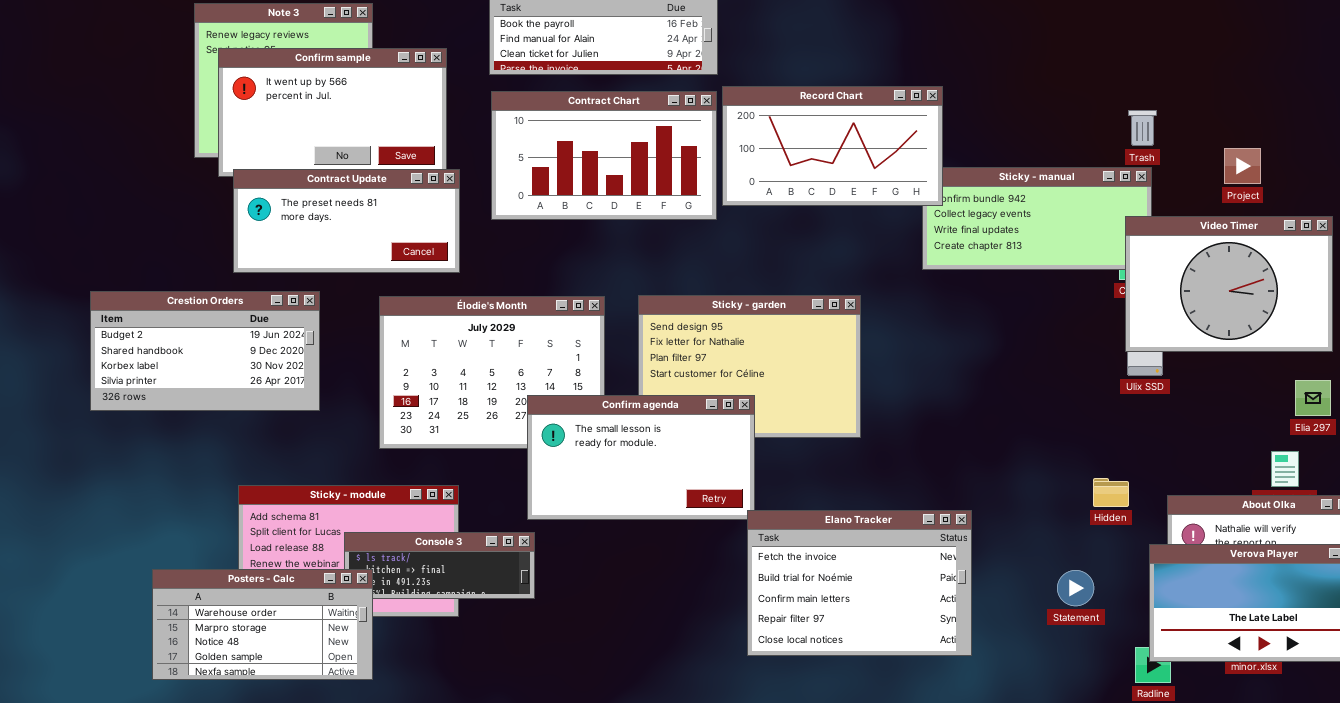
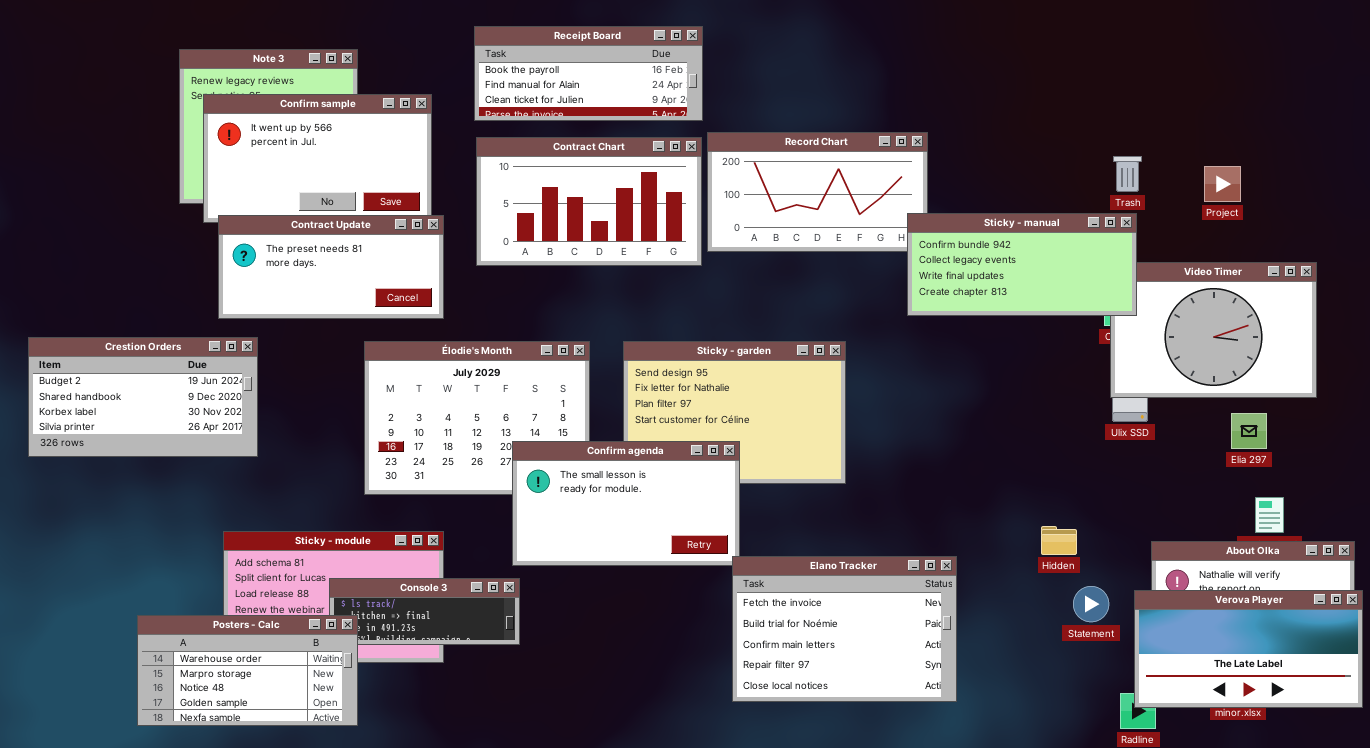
Project: [1224,148,1261,184] -> [1204,166,1241,202], moved
Sticky - manual: [922,167,1152,270] -> [907,213,1137,316], raised
Crestion Orders: [90,291,320,411] -> [28,337,258,457], moved
Elia 297: [1295,380,1331,416] -> [1231,413,1267,449], moved
Hidden: [1093,478,1129,507] -> [1041,526,1077,555], moved
Statement: [1057,570,1094,606] -> [1073,586,1109,622], moved

